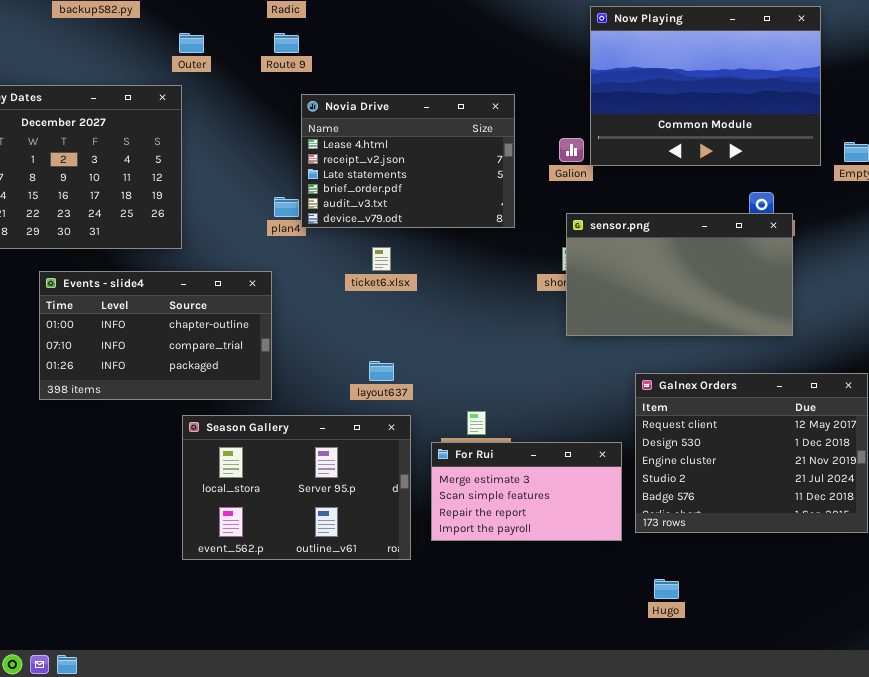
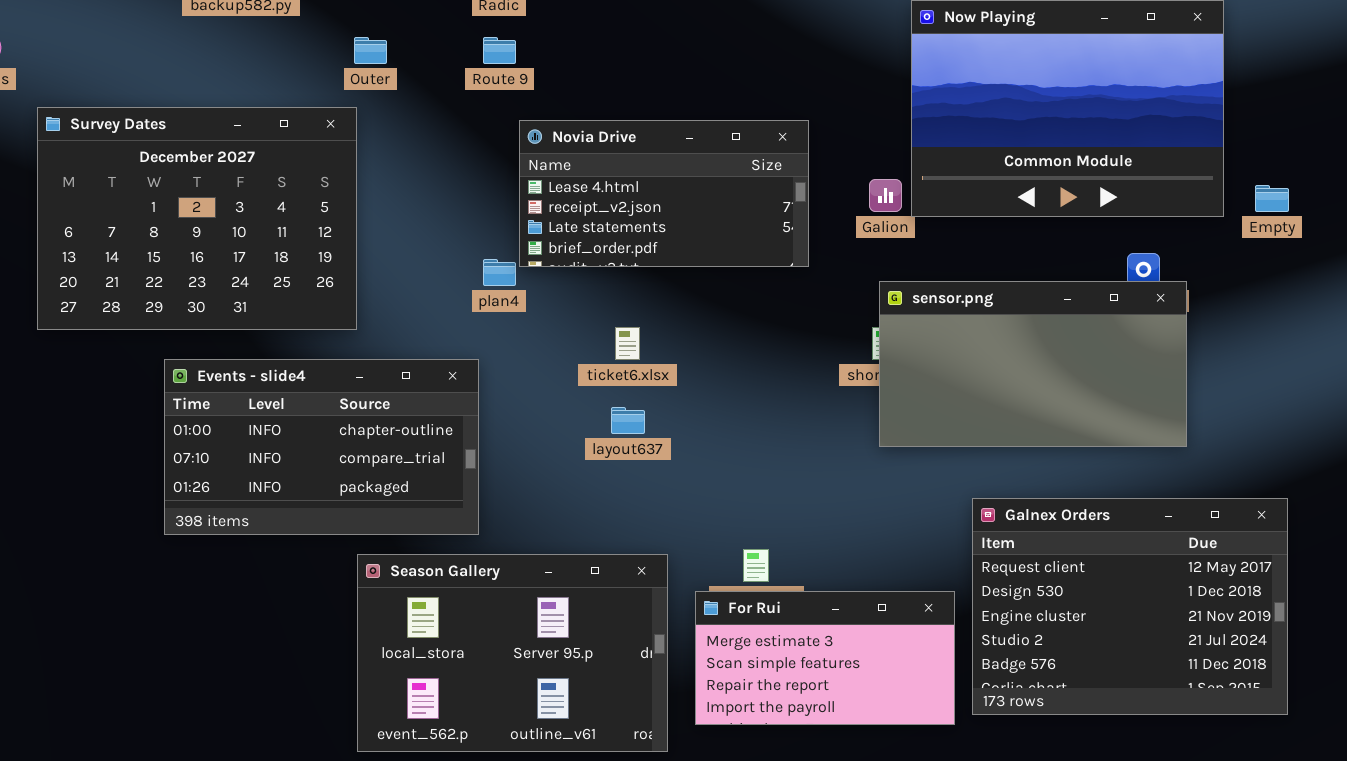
Novia Drive: [301,94,515,228] -> [519,120,809,267], resized
layout637: [369,361,394,381] -> [611,407,645,434], moved

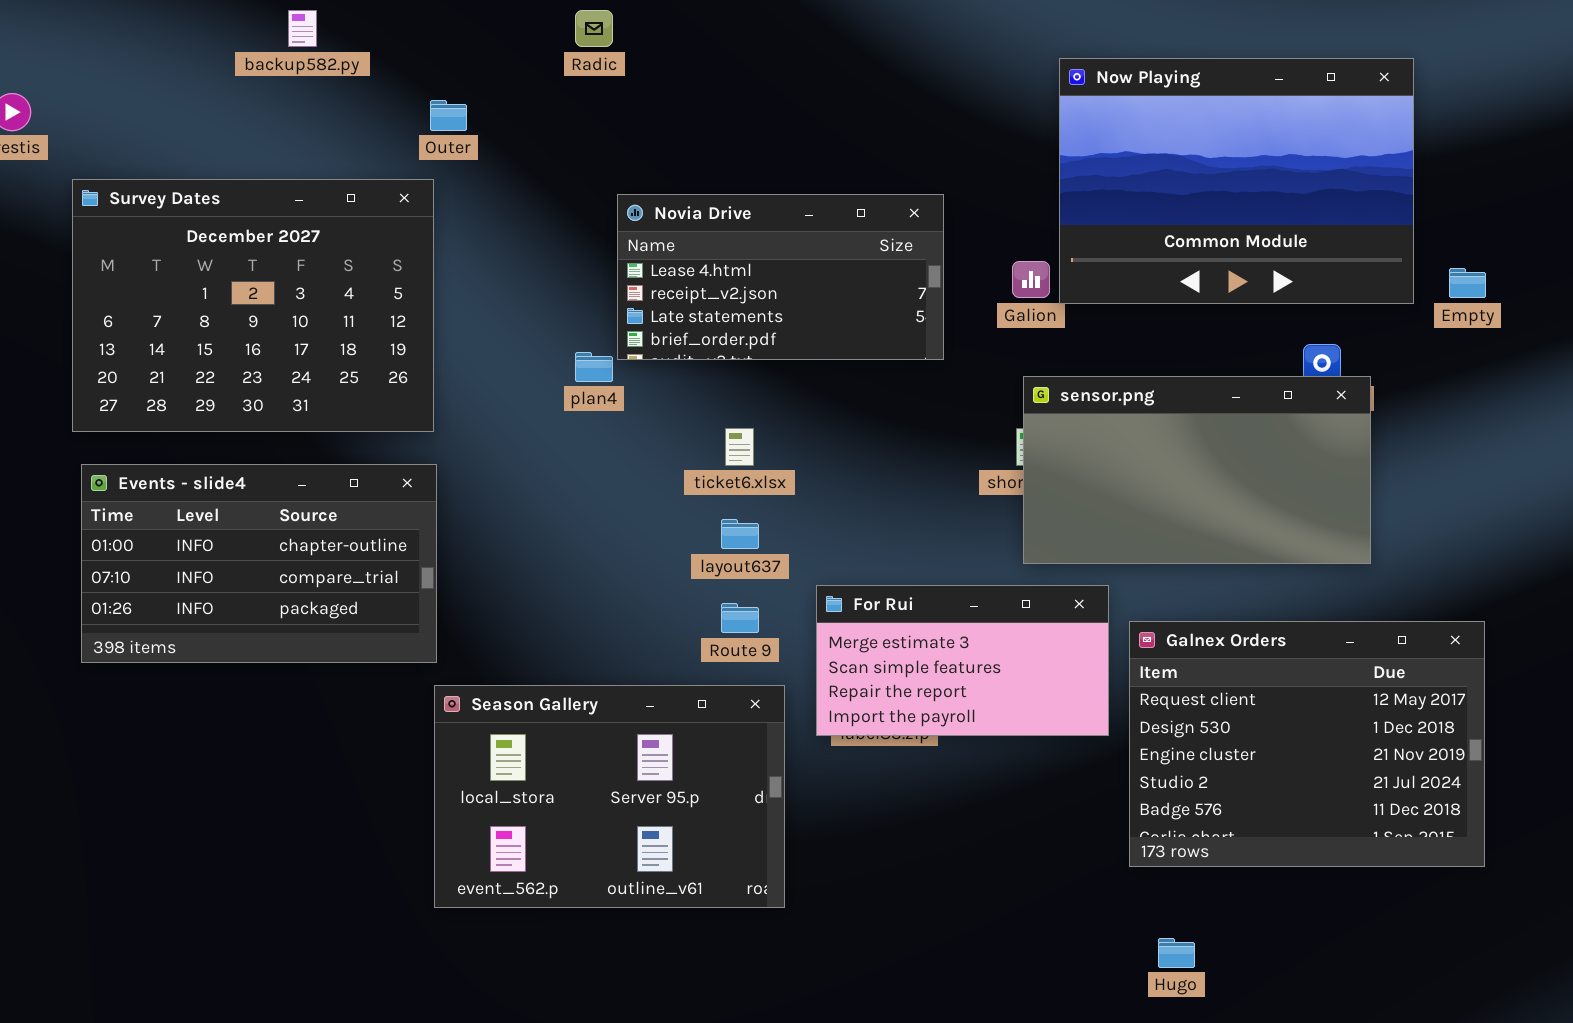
Route 9: [483,37,516,64] -> [721,603,759,633], moved
Events - slide4: [164,359,479,535] -> [81,464,437,663], moved
For Rui: [695,591,955,725] -> [816,585,1109,736], moved

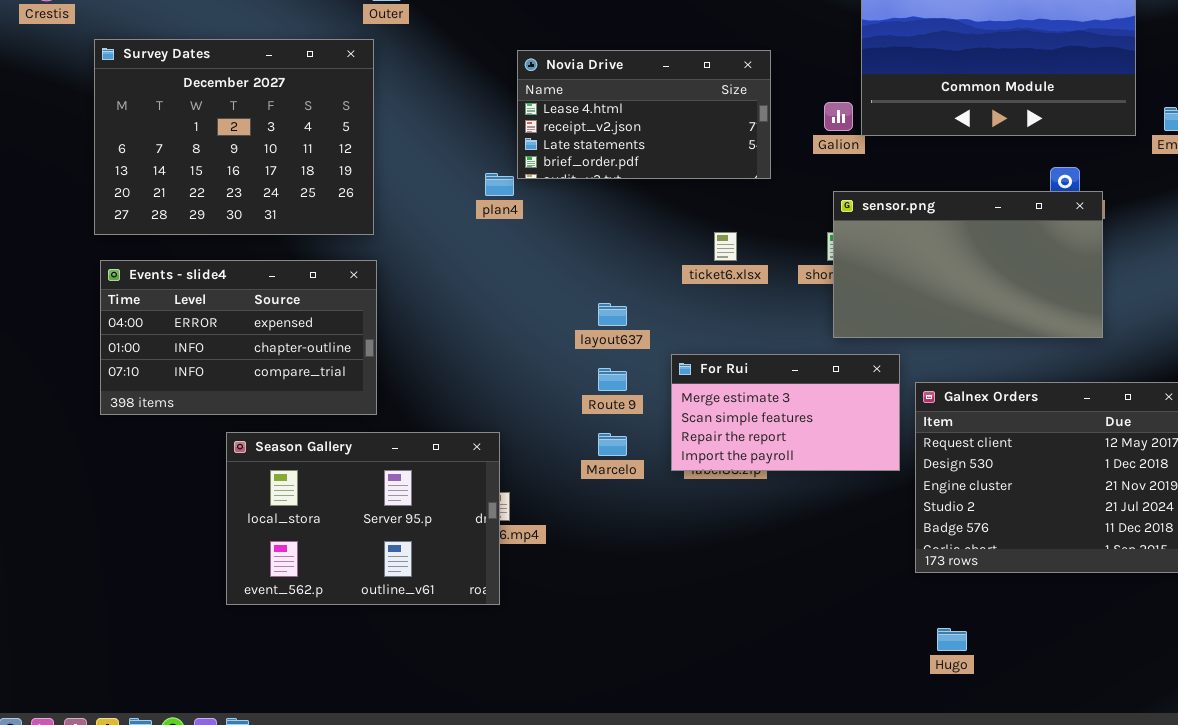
ticket6.xlsx: [725,428,754,466] -> [714,232,737,261], moved
Events - slide4: [81,464,437,663] -> [100,260,377,415], scrolled up 1 row
Season Gallery: [434,685,785,908] -> [226,432,500,605], moved

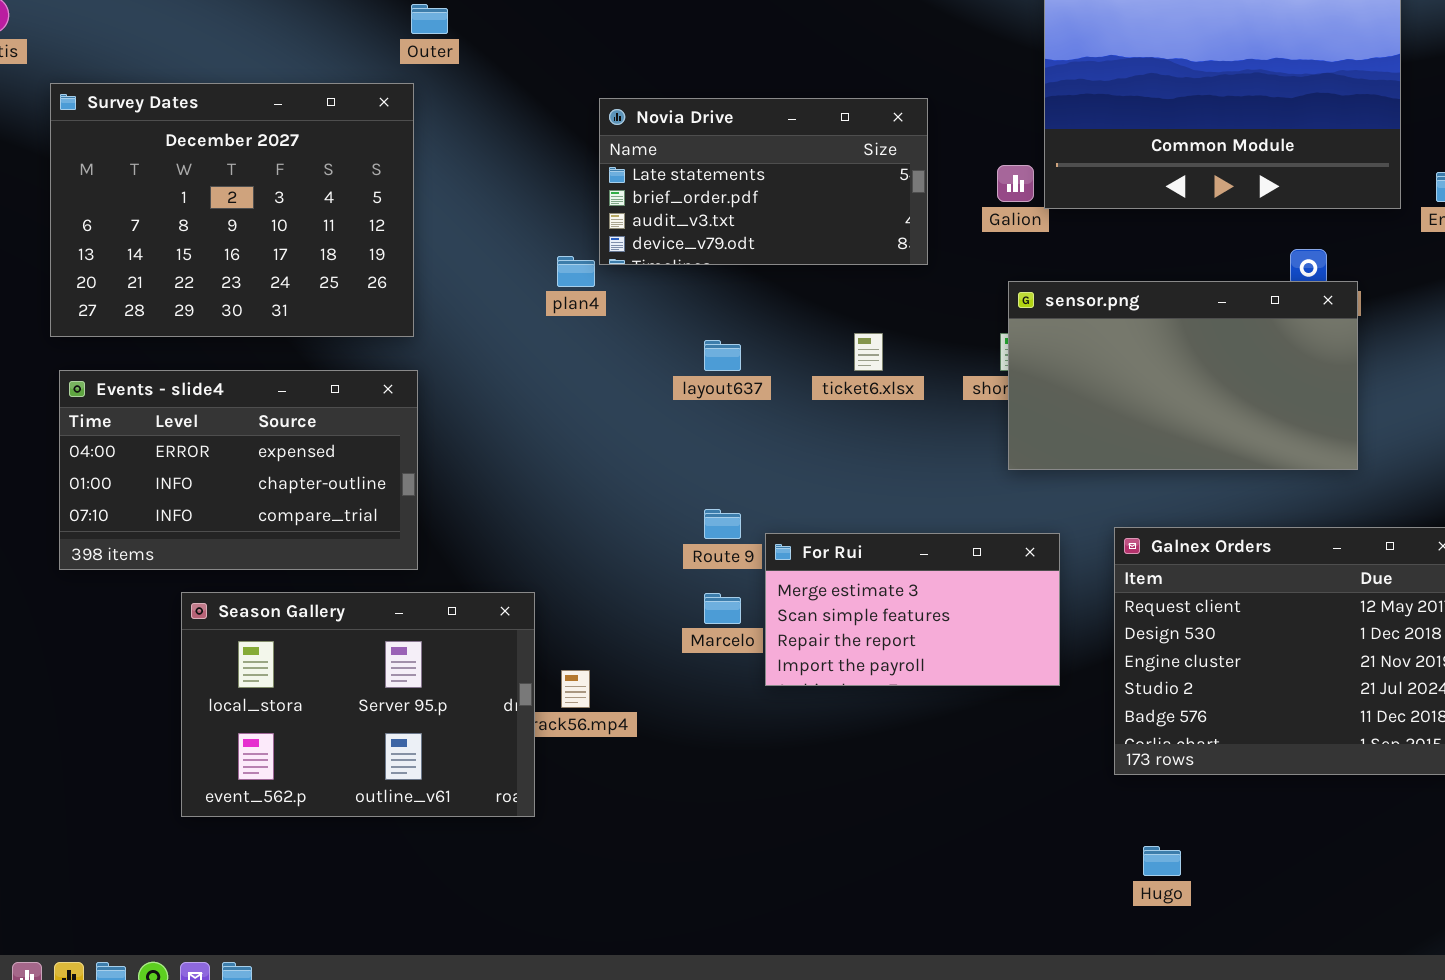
Novia Drive: [517,50,771,179] -> [599,98,928,265], scrolled down 2 rows
layout637: [598,303,627,326] -> [704,340,741,371], moved
For Rui: [671,354,900,471] -> [765,533,1060,686], moved
Season Gallery: [226,432,500,605] -> [181,592,535,817], moved

